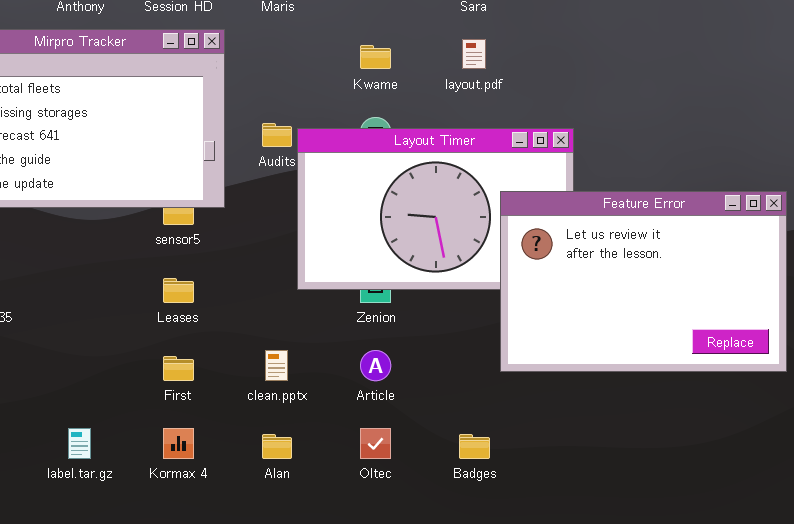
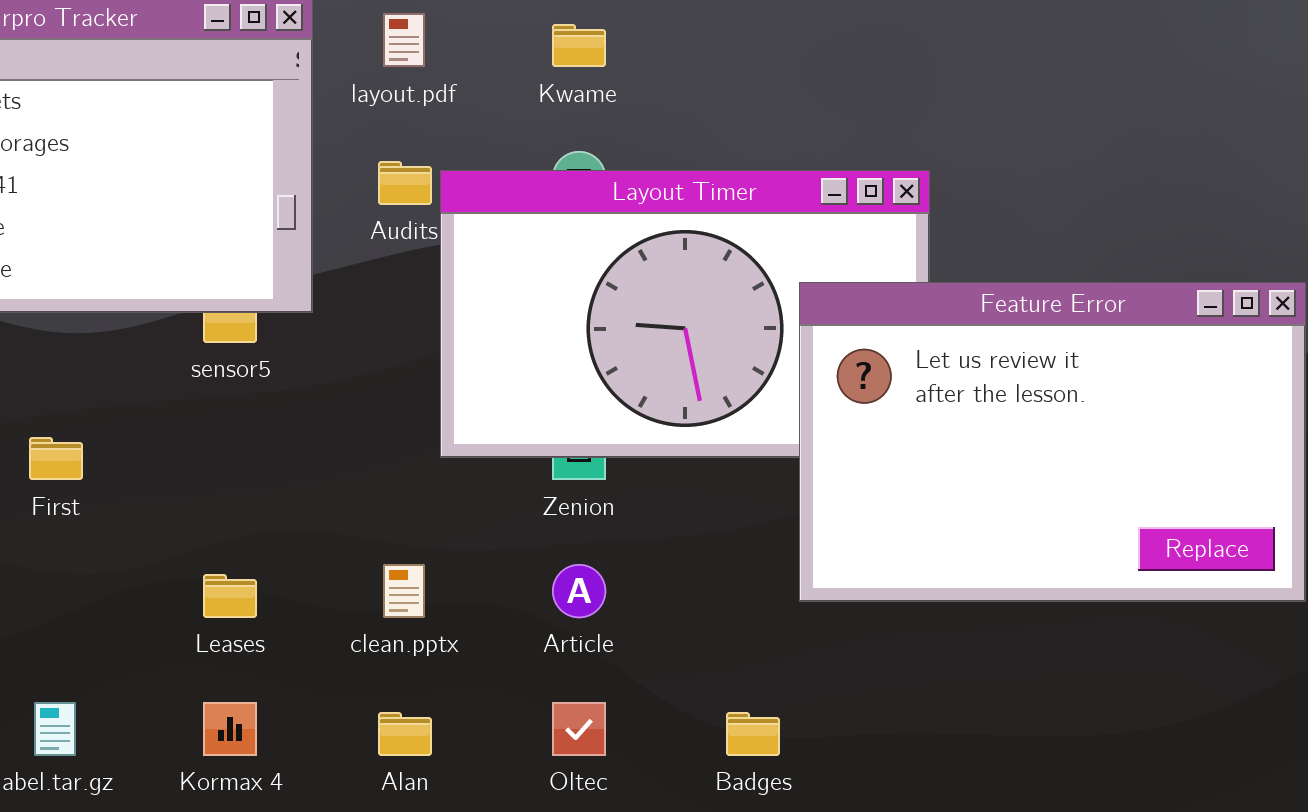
layout.pdf: [462,39,486,69] -> [383,13,425,67], moved
Leases: [163,278,194,303] -> [203,574,257,618], moved
First: [163,356,194,381] -> [29,437,83,480], moved

